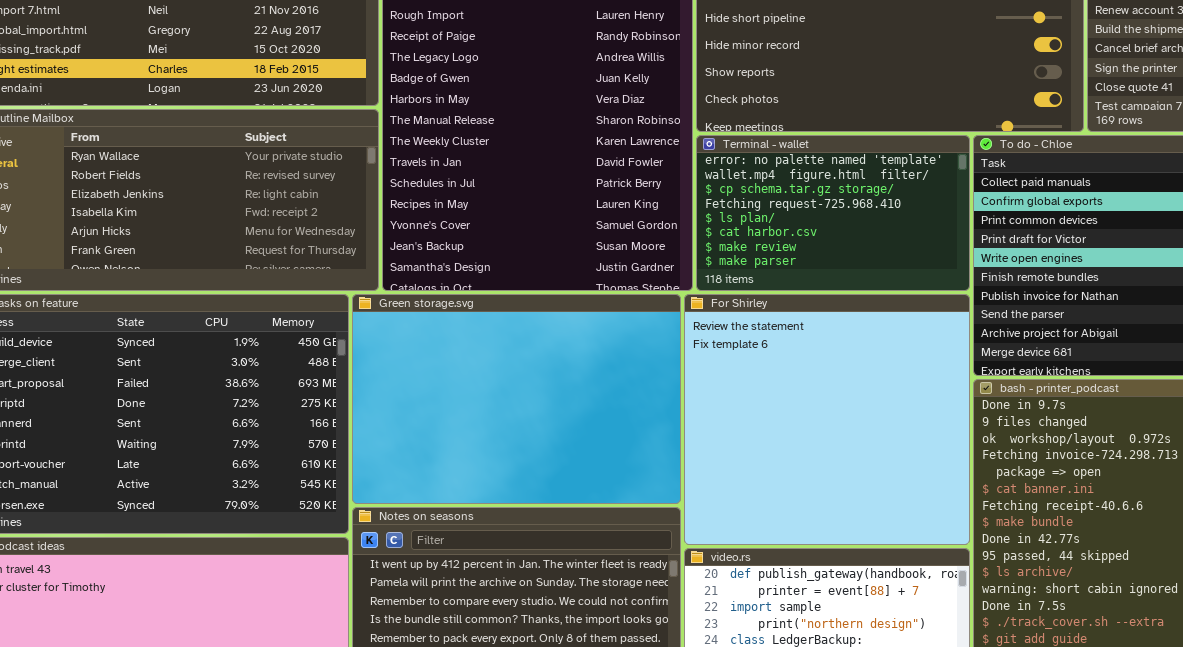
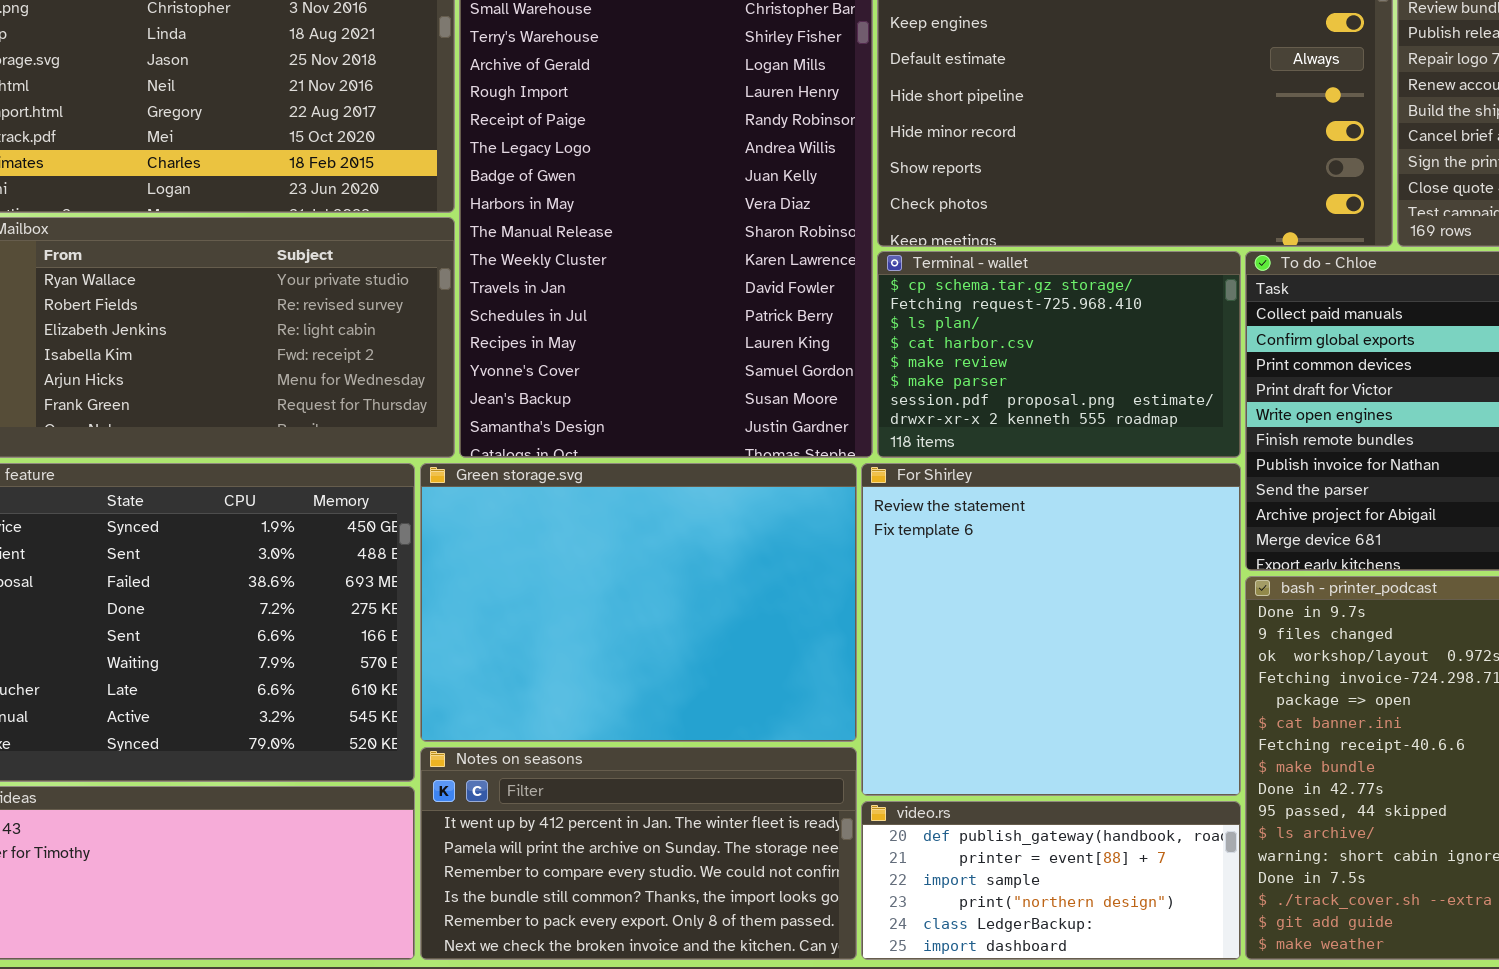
Terminal - wallet: [696,135,970,291] -> [877,251,1241,458], scrolled down 2 rows

